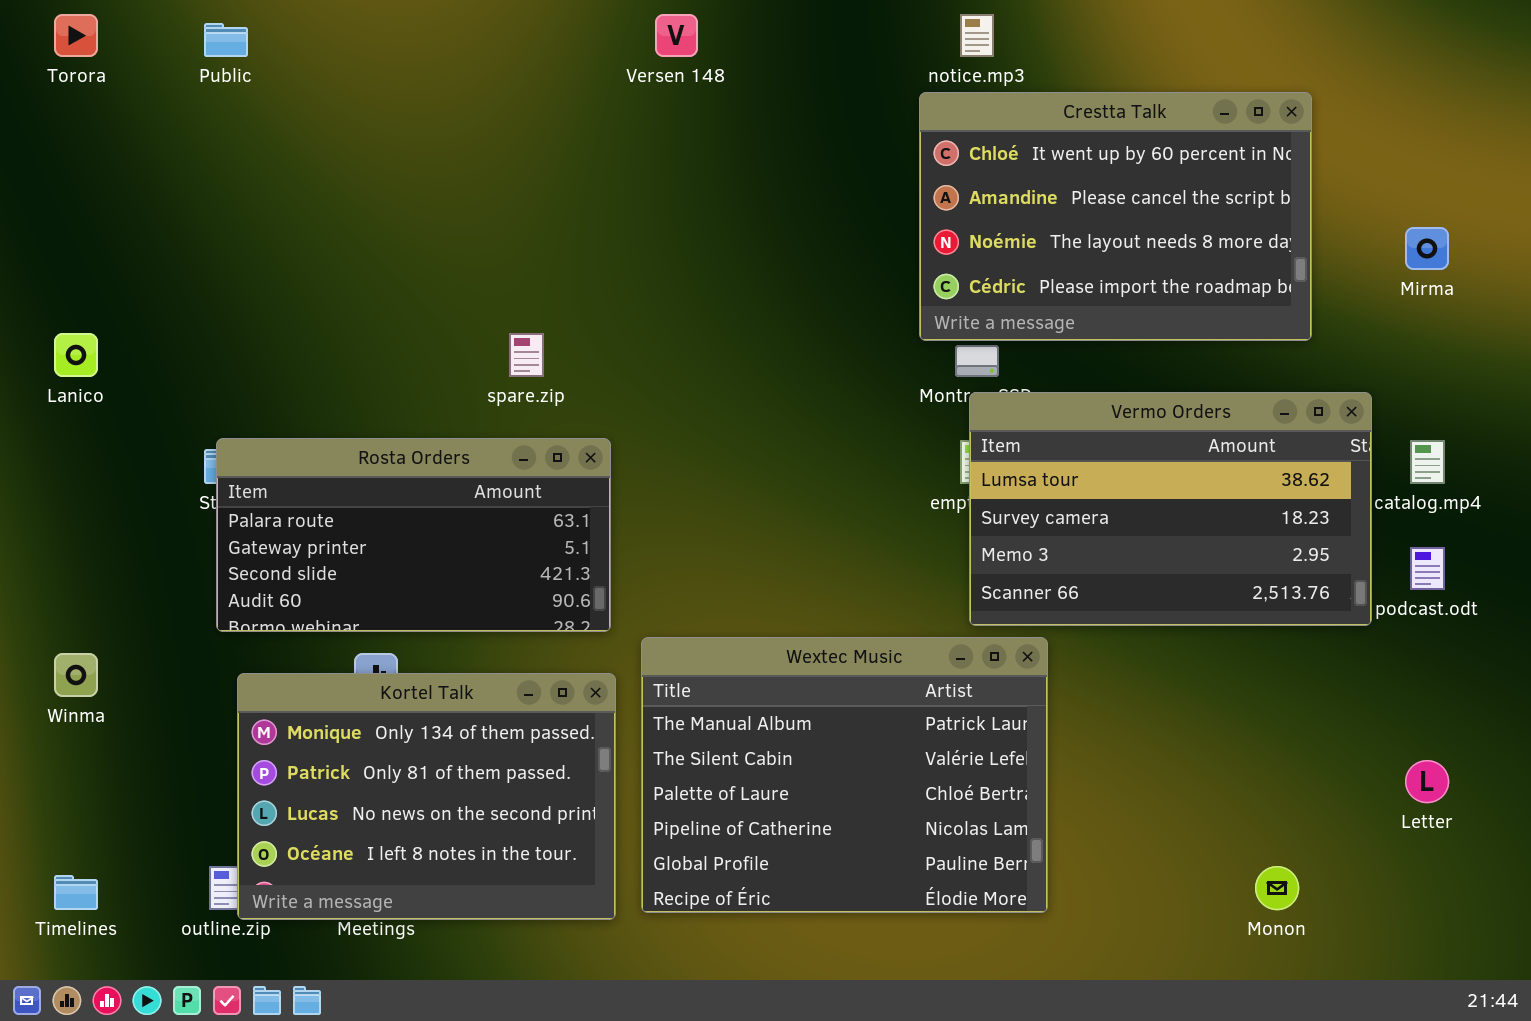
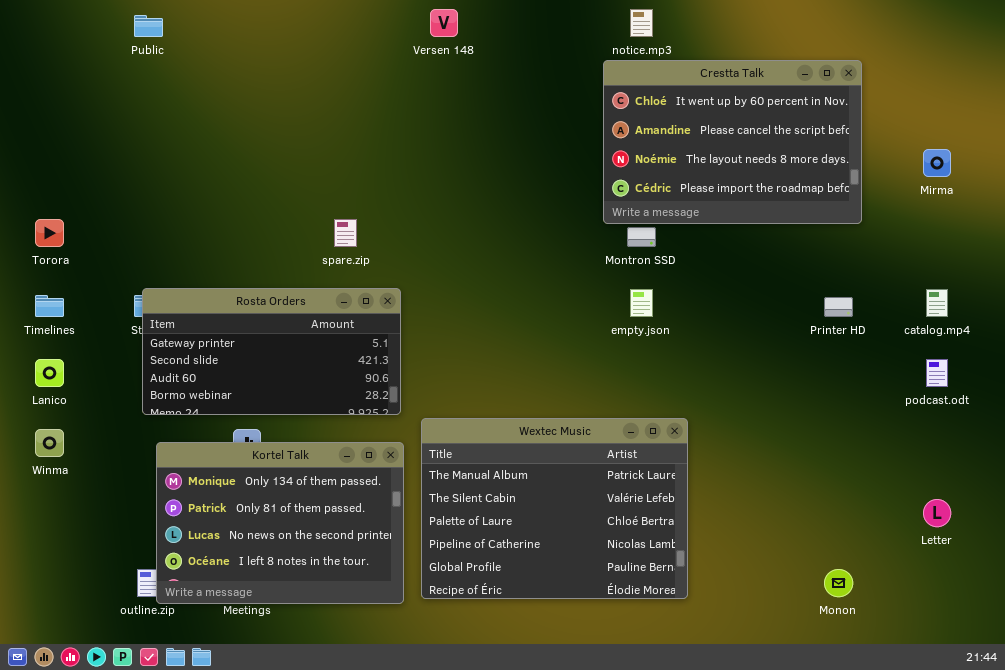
Torora: [54,14,98,57] -> [35,219,64,247], moved
Lanico: [54,333,98,377] -> [35,359,64,387], moved
Vermo Orders: [969,392,1372,626] -> none, closed
Rosta Orders: [216,438,611,632] -> [142,288,401,415], scrolled down 1 row
Timelines: [54,875,98,910] -> [35,295,64,317], moved

